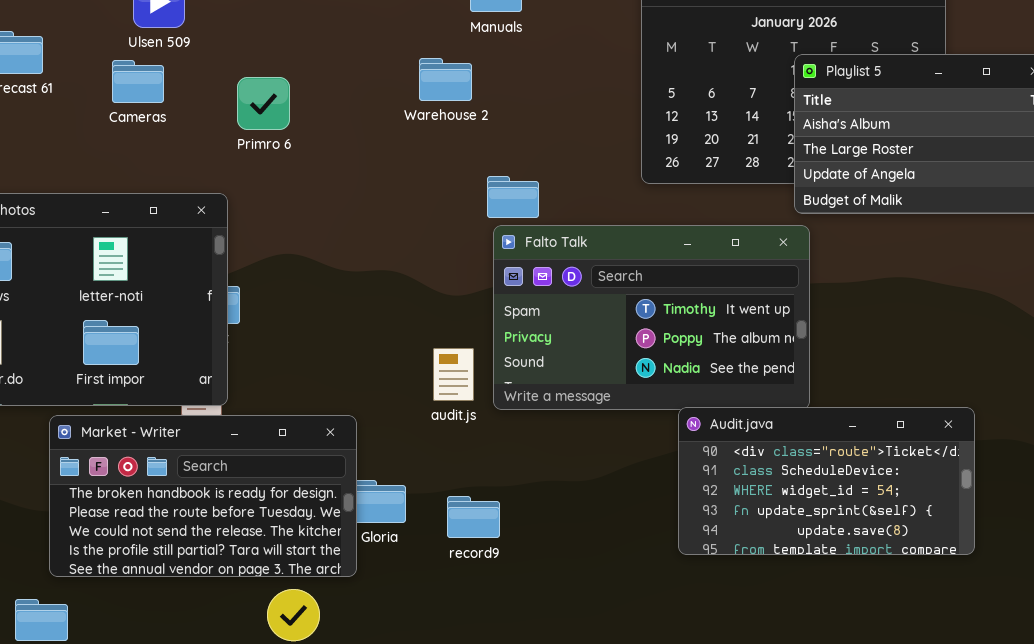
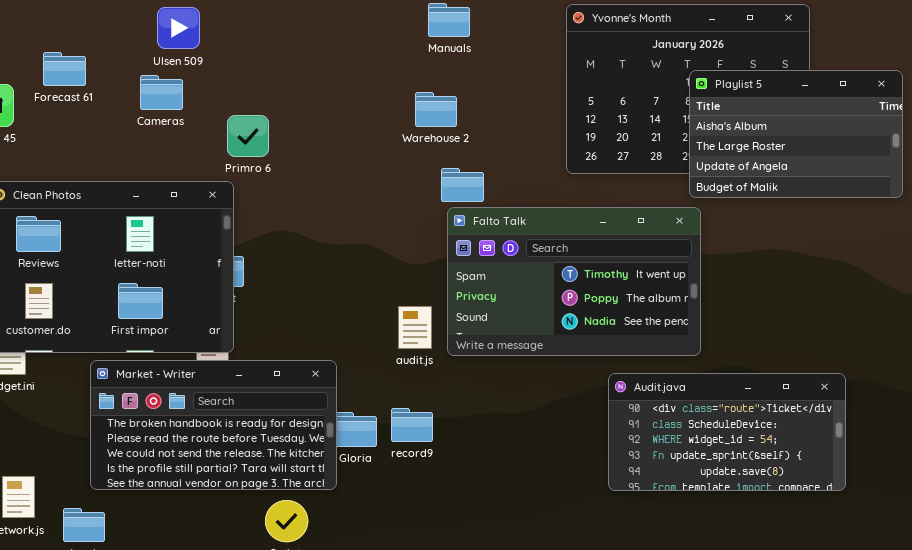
Warehouse 2: [419,58,472,101] -> [415,92,457,127], moved
Primro 6: [237,77,290,130] -> [227,115,269,157], moved
Audit.java: [678,407,975,555] -> [608,373,846,491], moved
record9: [447,496,500,538] -> [391,408,433,442], moved

